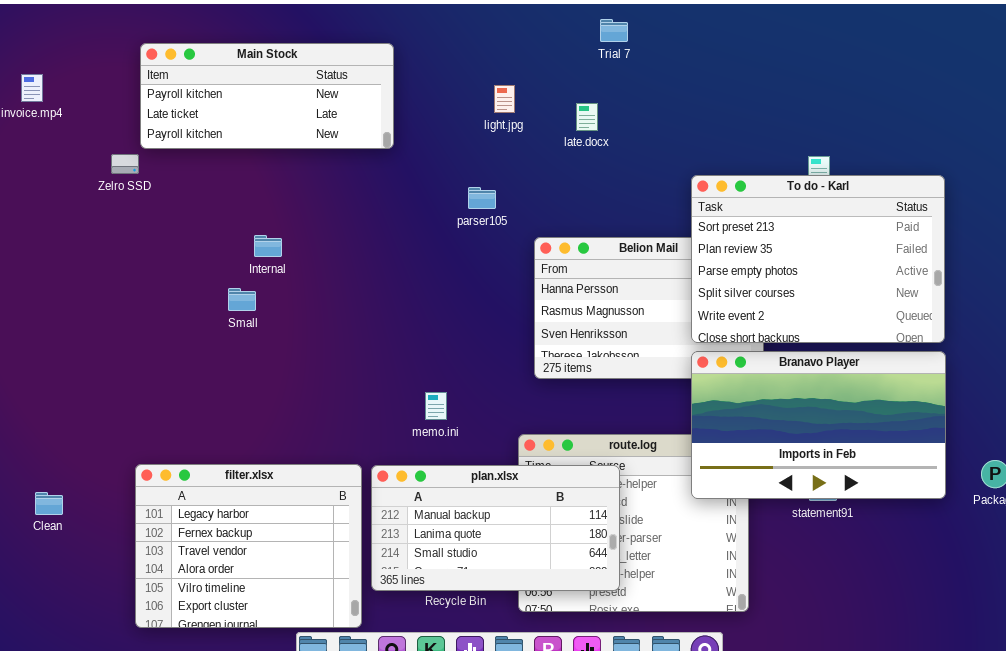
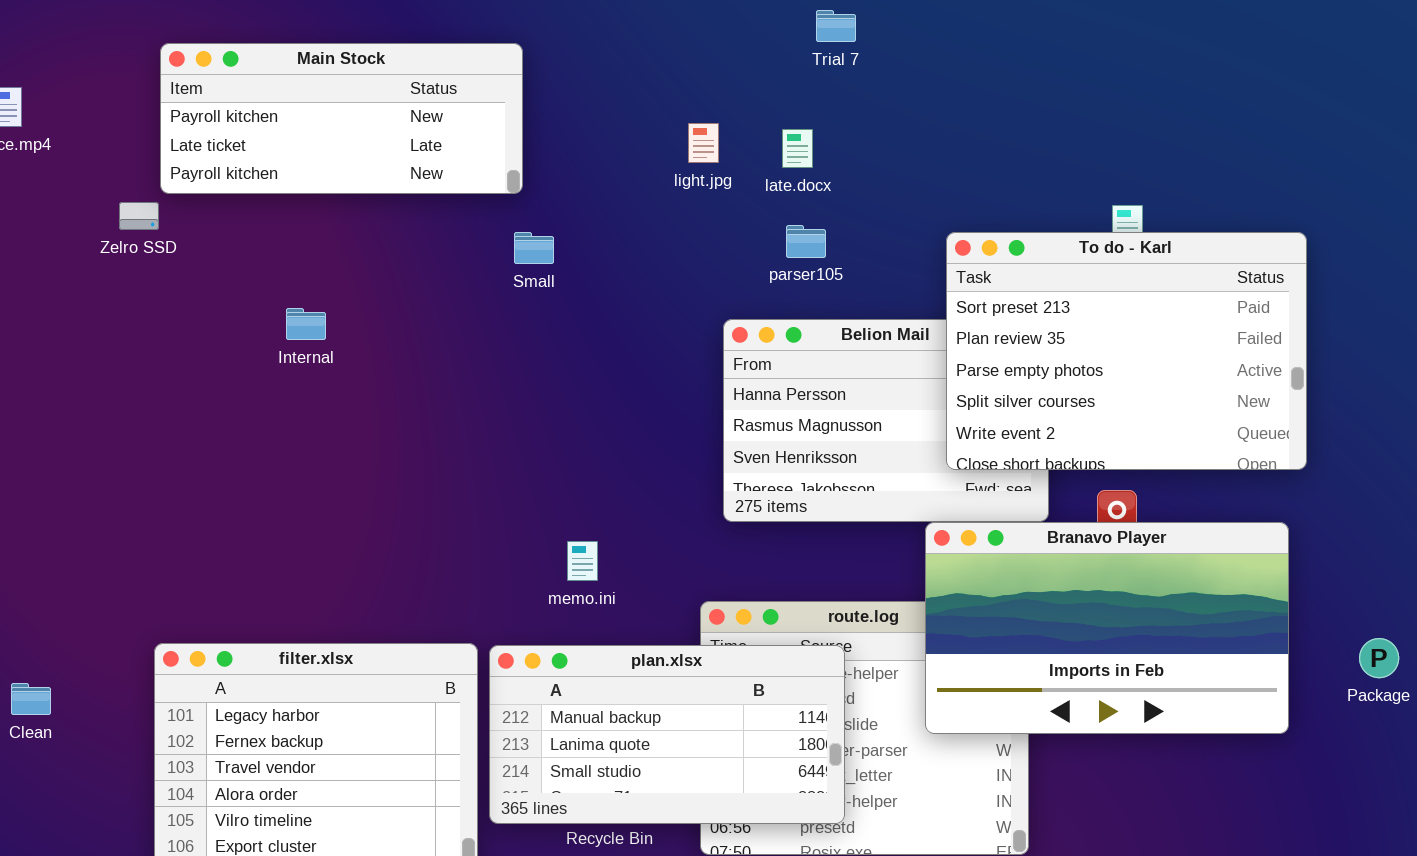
light.jpg: [494,85,515,113] -> [688,123,719,163], moved
parser105: [468,187,496,209] -> [786,225,826,258], moved
Internal: [254,235,282,257] -> [286,308,326,340], moved
Small: [228,288,256,311] -> [514,232,554,264], moved
Branavo Player: [691,351,946,499] -> [925,522,1289,734], moved

